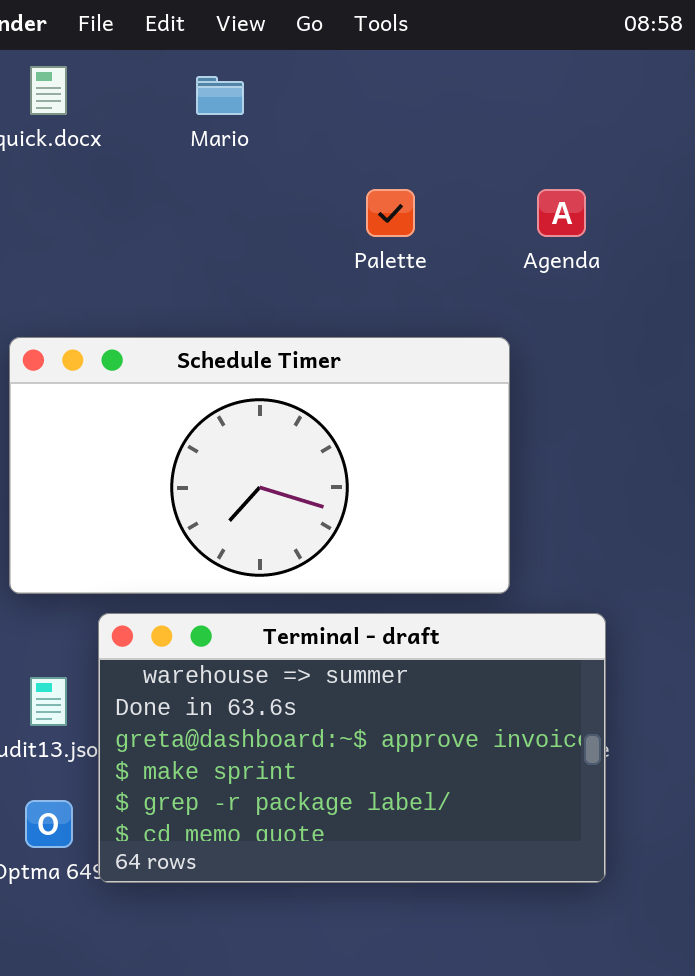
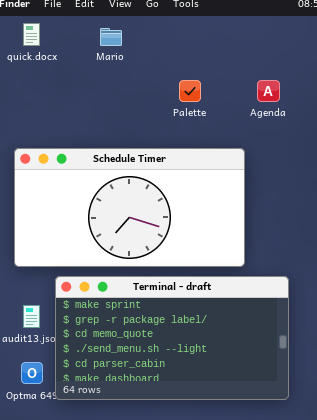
Terminal - draft: [98,613,606,883] -> [55,276,289,400], scrolled down 3 rows

